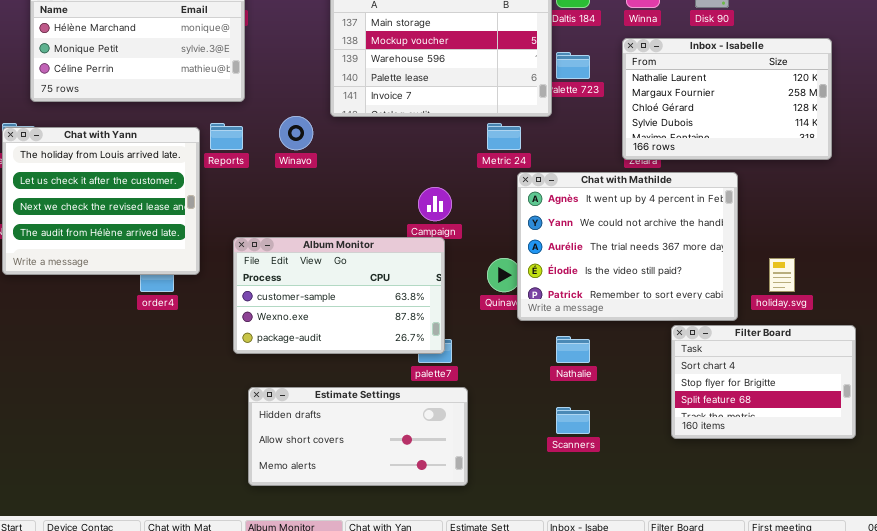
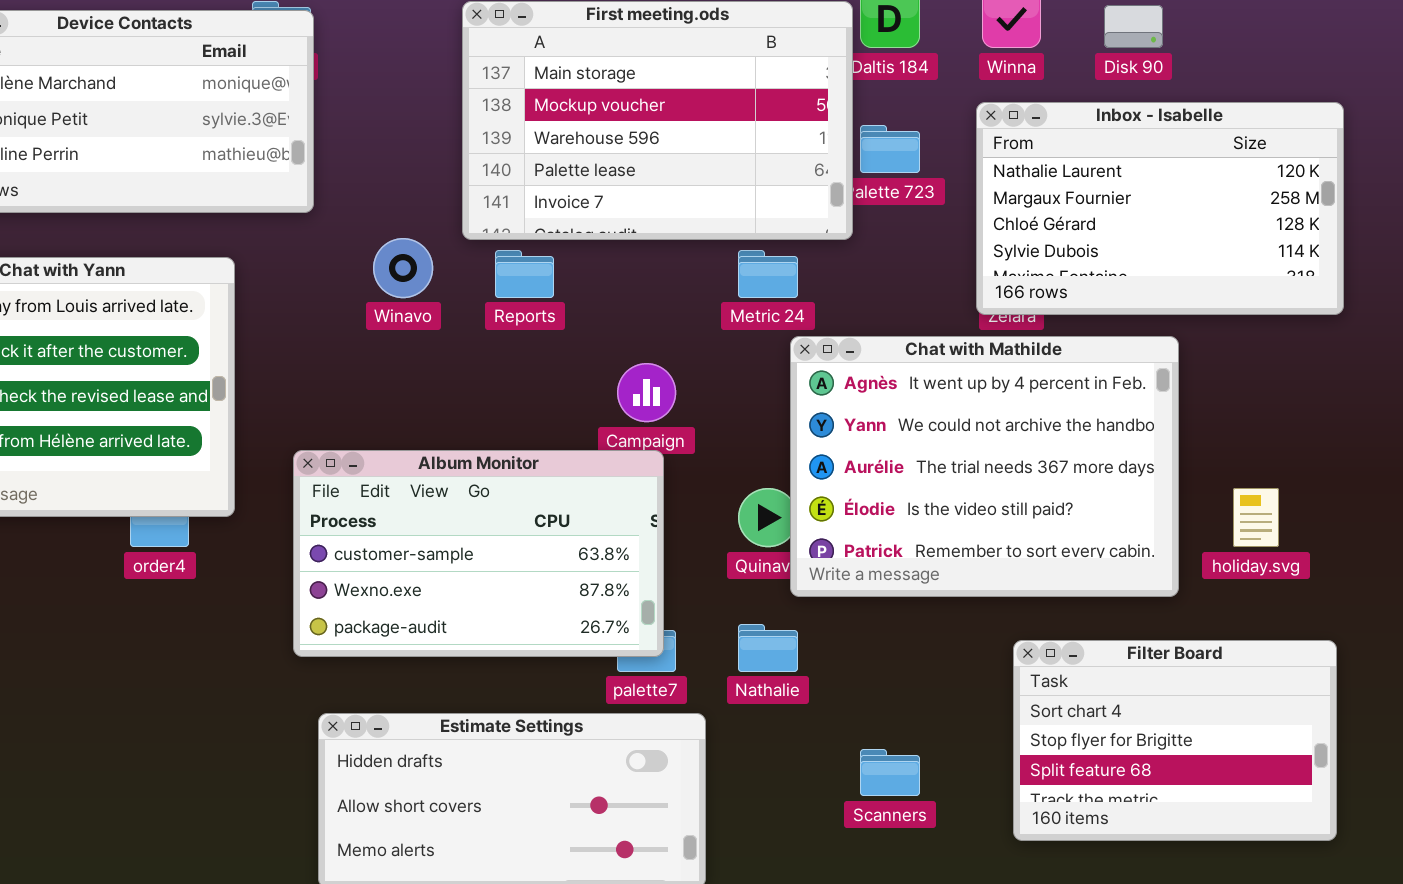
Reports: [210,123,243,150] -> [495,250,554,298], moved
Filter Board: [671,325,856,439] -> [1013,640,1337,841], moved
Nathalie: [556,336,590,363] -> [738,624,798,672], moved

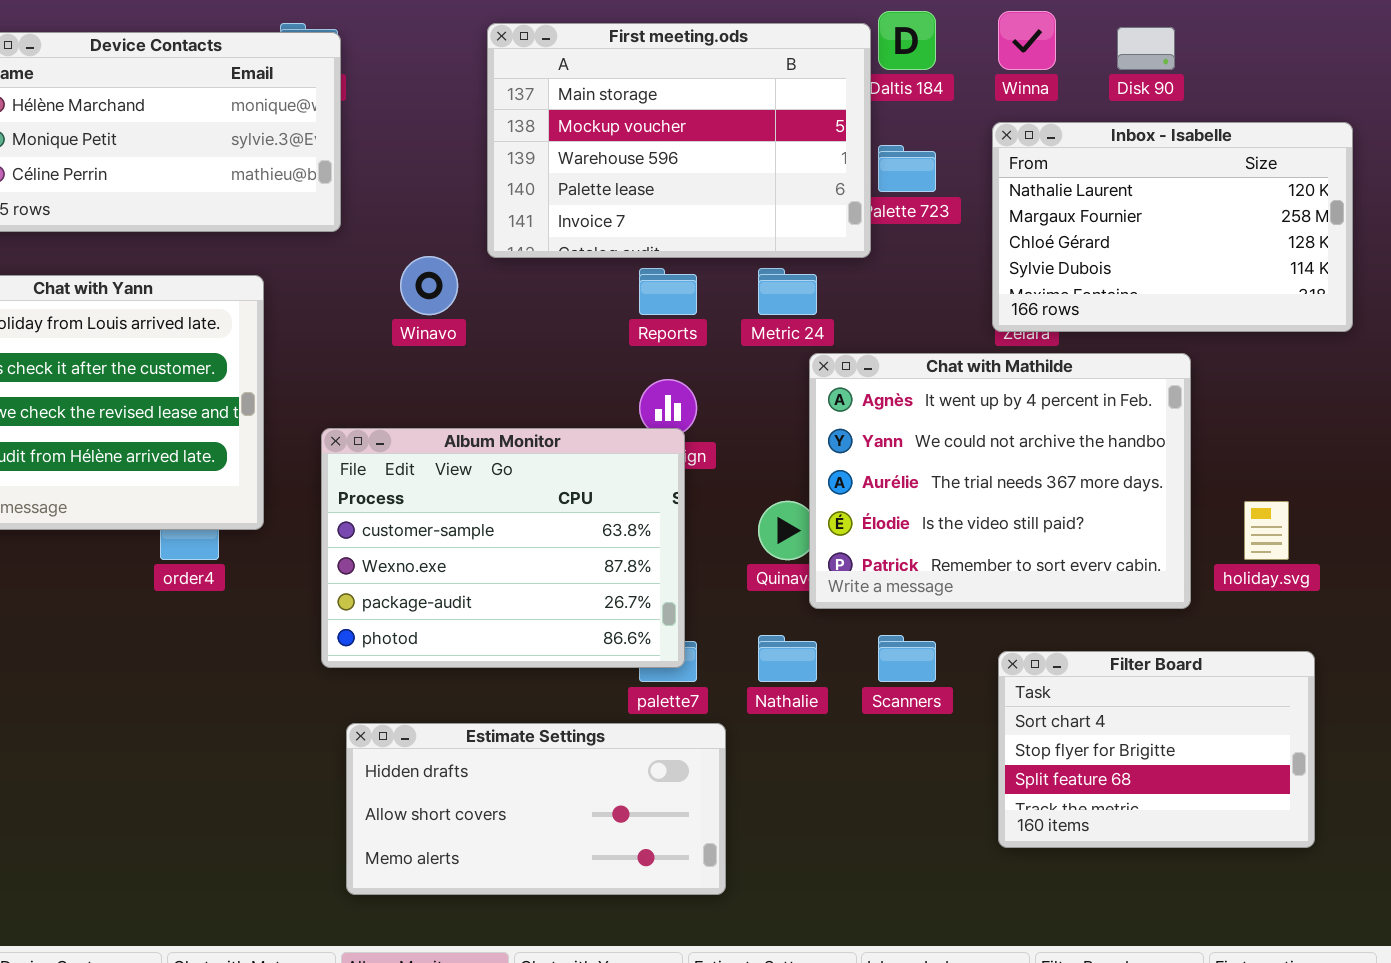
Reports: [495,250,554,298] -> [639,268,697,315], moved
Album Monitor: [293,450,664,657] -> [321,428,685,668], resized
Filter Board: [1013,640,1337,841] -> [998,651,1315,848], moved
Scanners: [860,749,920,796] -> [878,635,936,682], moved

